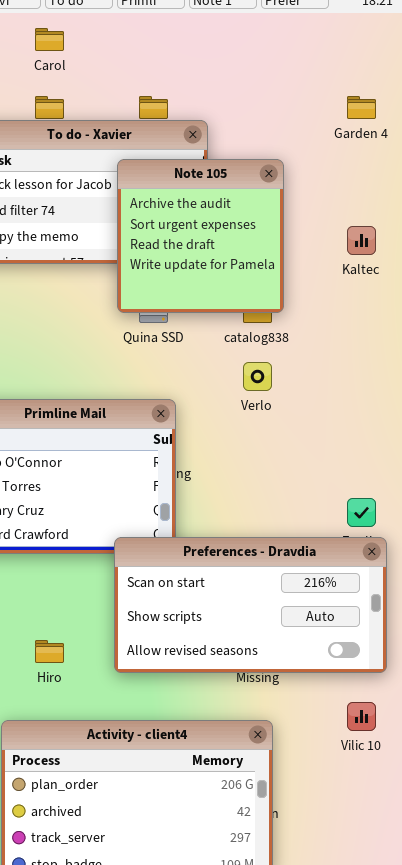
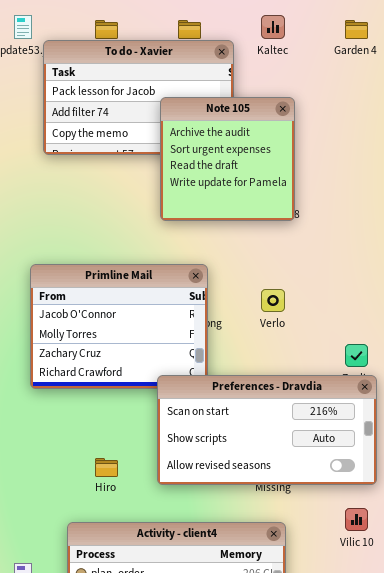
Note 105: [117,159,284,313] -> [160,97,295,221], moved
Kaltec: [347,226,376,255] -> [261,15,285,39], moved
Verlo: [243,362,272,391] -> [261,289,285,312], moved

